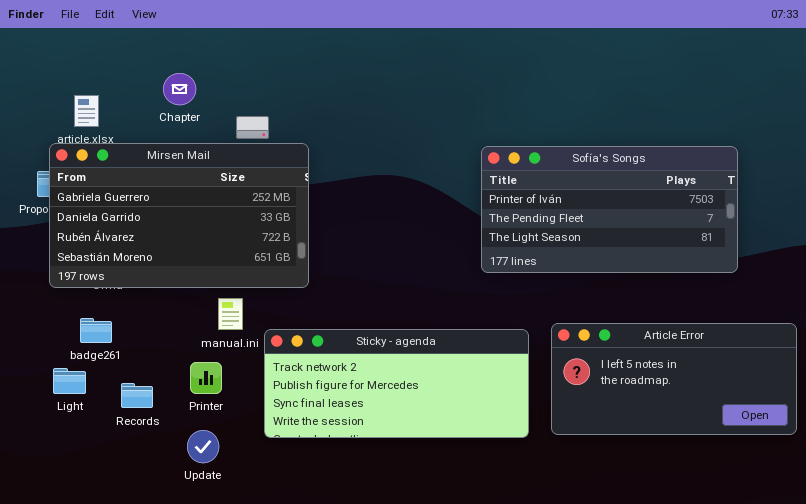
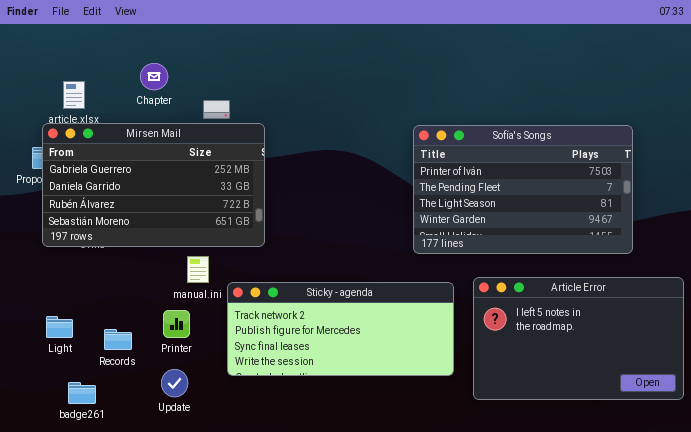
Sofía's Songs: [481,146,738,273] -> [413,125,633,254], resized
badge261: [80,318,112,343] -> [68,382,96,404], moved
Article Error: [551,323,797,435] -> [473,277,684,400], resized

